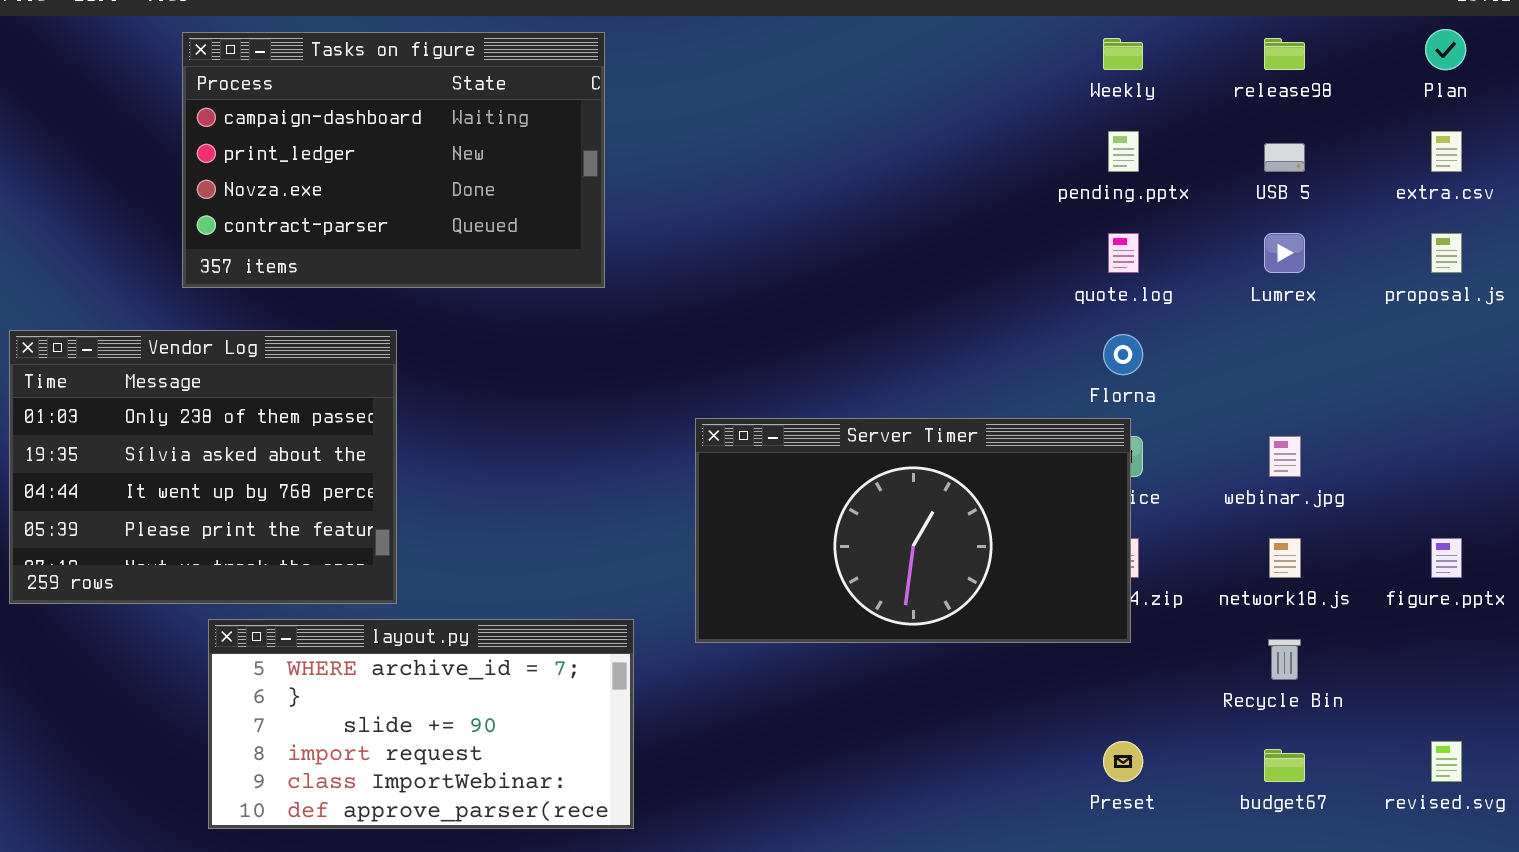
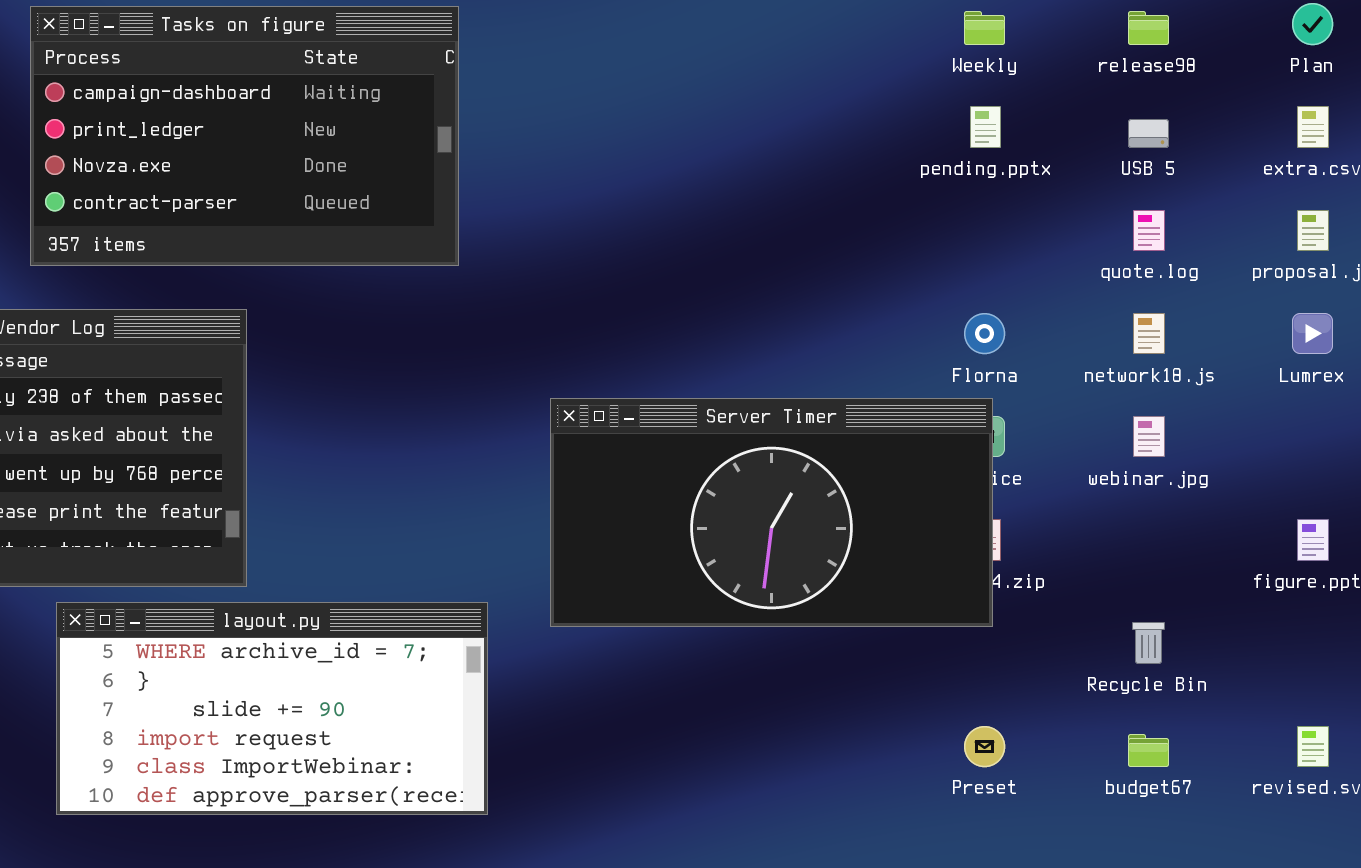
quote.log: [1108,233,1139,273] -> [1133,210,1165,251], moved
Lumrex: [1264,233,1305,273] -> [1292,313,1333,354], moved
network18.js: [1269,538,1301,578] -> [1133,313,1165,354], moved

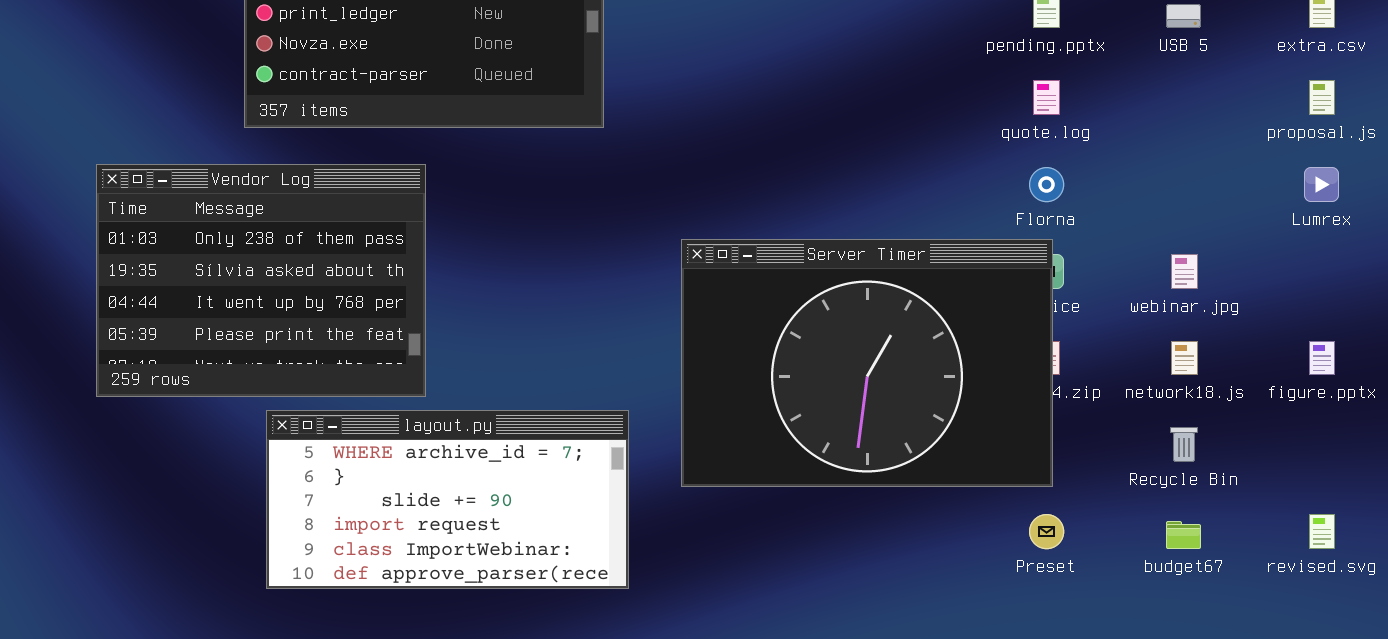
quote.log: [1133,210,1165,251] -> [1033,80,1060,115], moved
network18.js: [1133,313,1165,354] -> [1171,341,1198,375], moved
Server Timer: [550,398,993,627] -> [681,239,1053,487], resized

